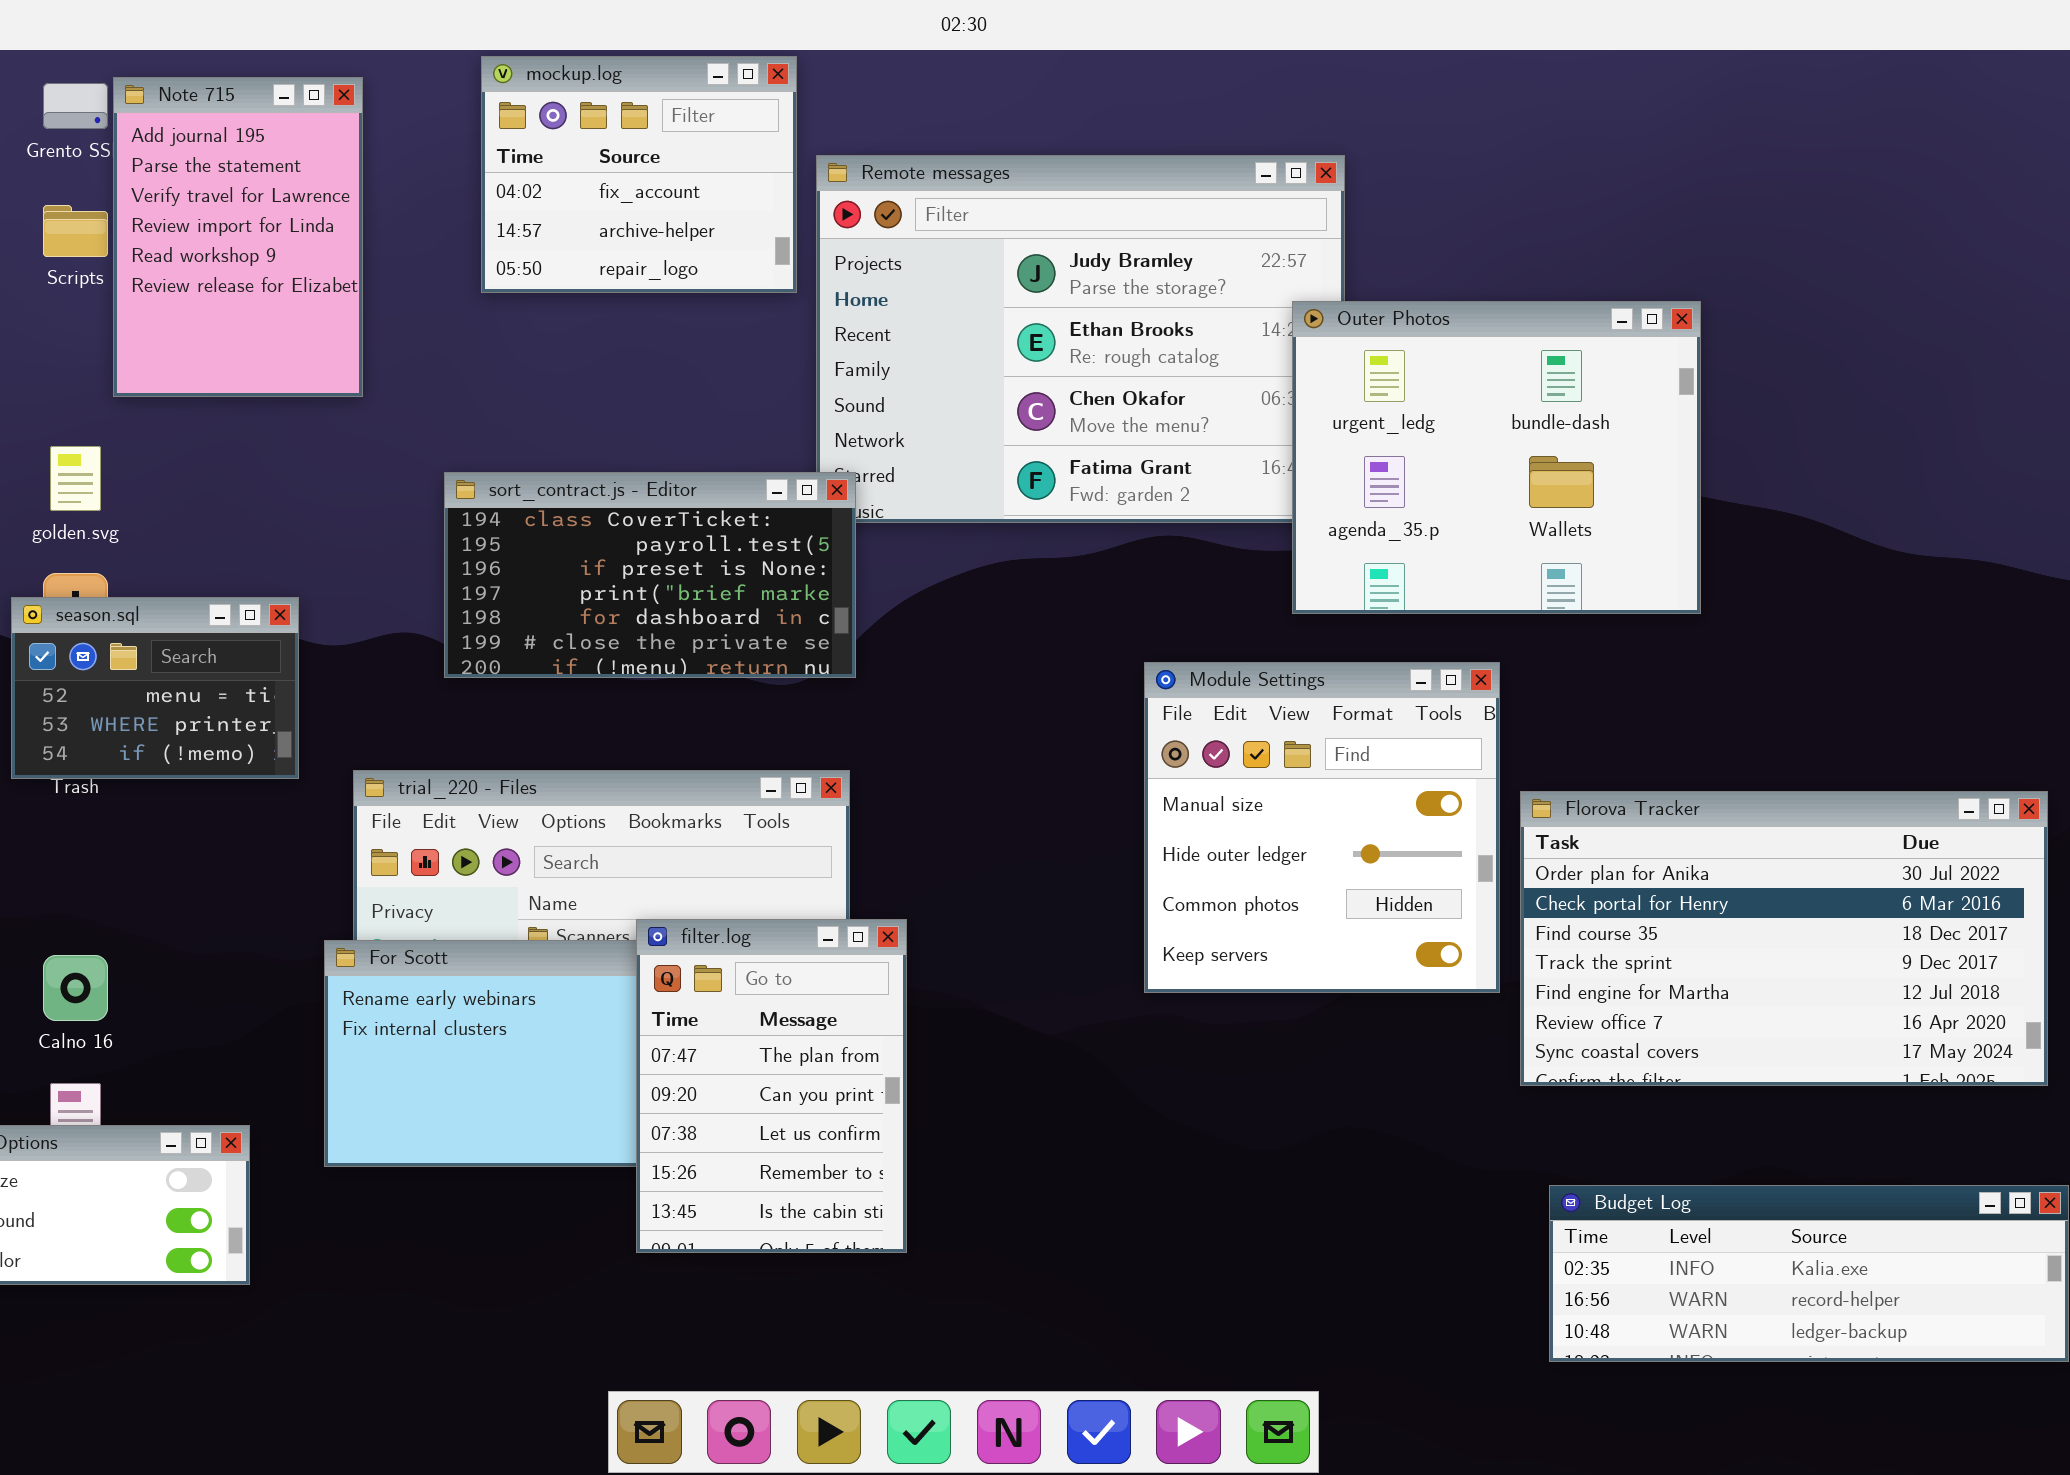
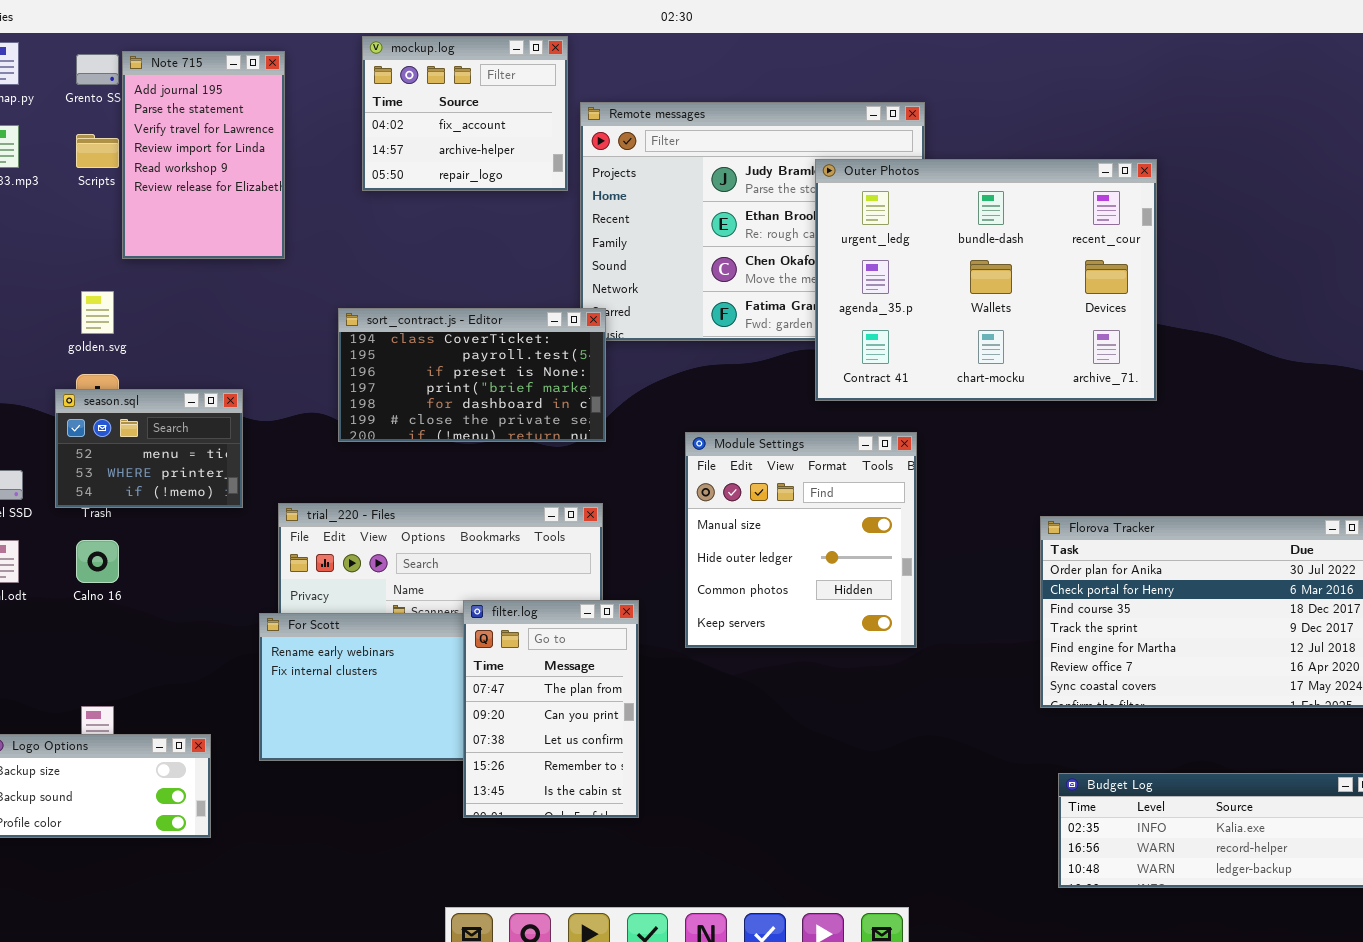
Outer Photos: [1292,301,1701,614] -> [815,159,1157,401], resized
Module Settings: [1144,662,1500,993] -> [685,432,917,648], moved
Calno 16: [43,955,108,1021] -> [76,540,119,583], moved

